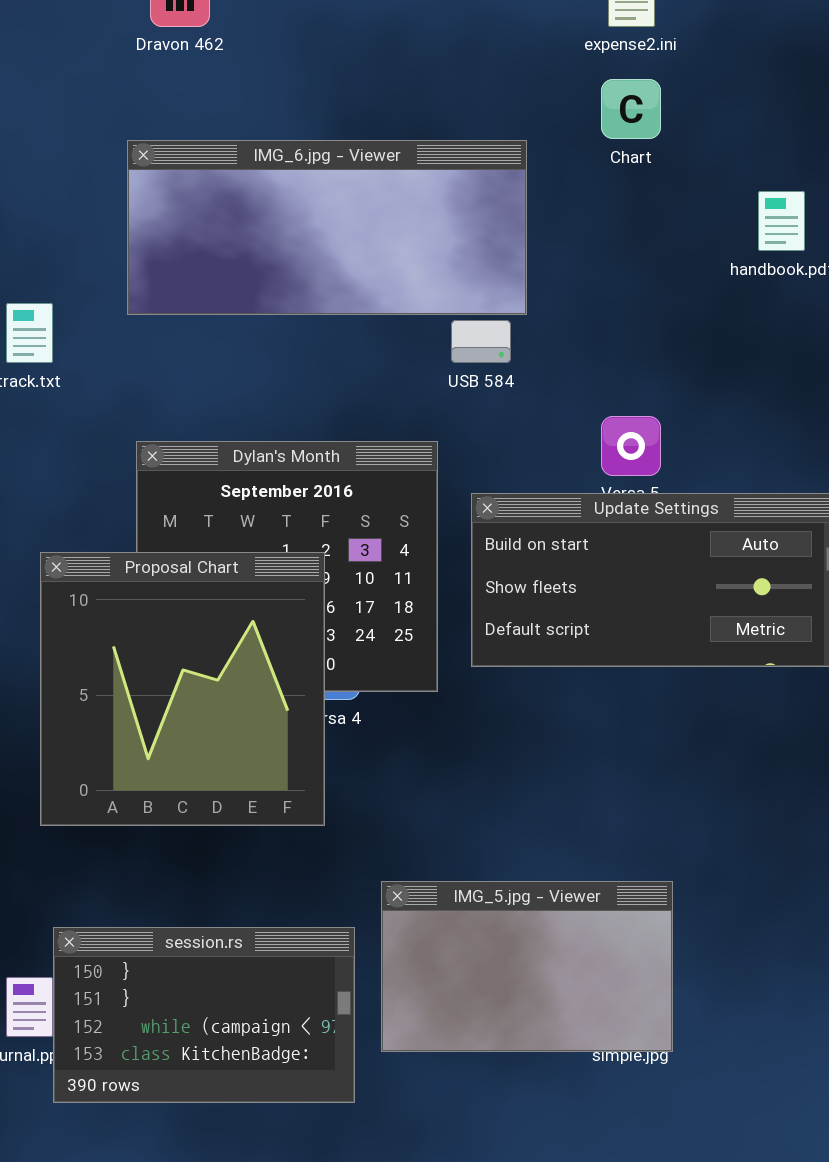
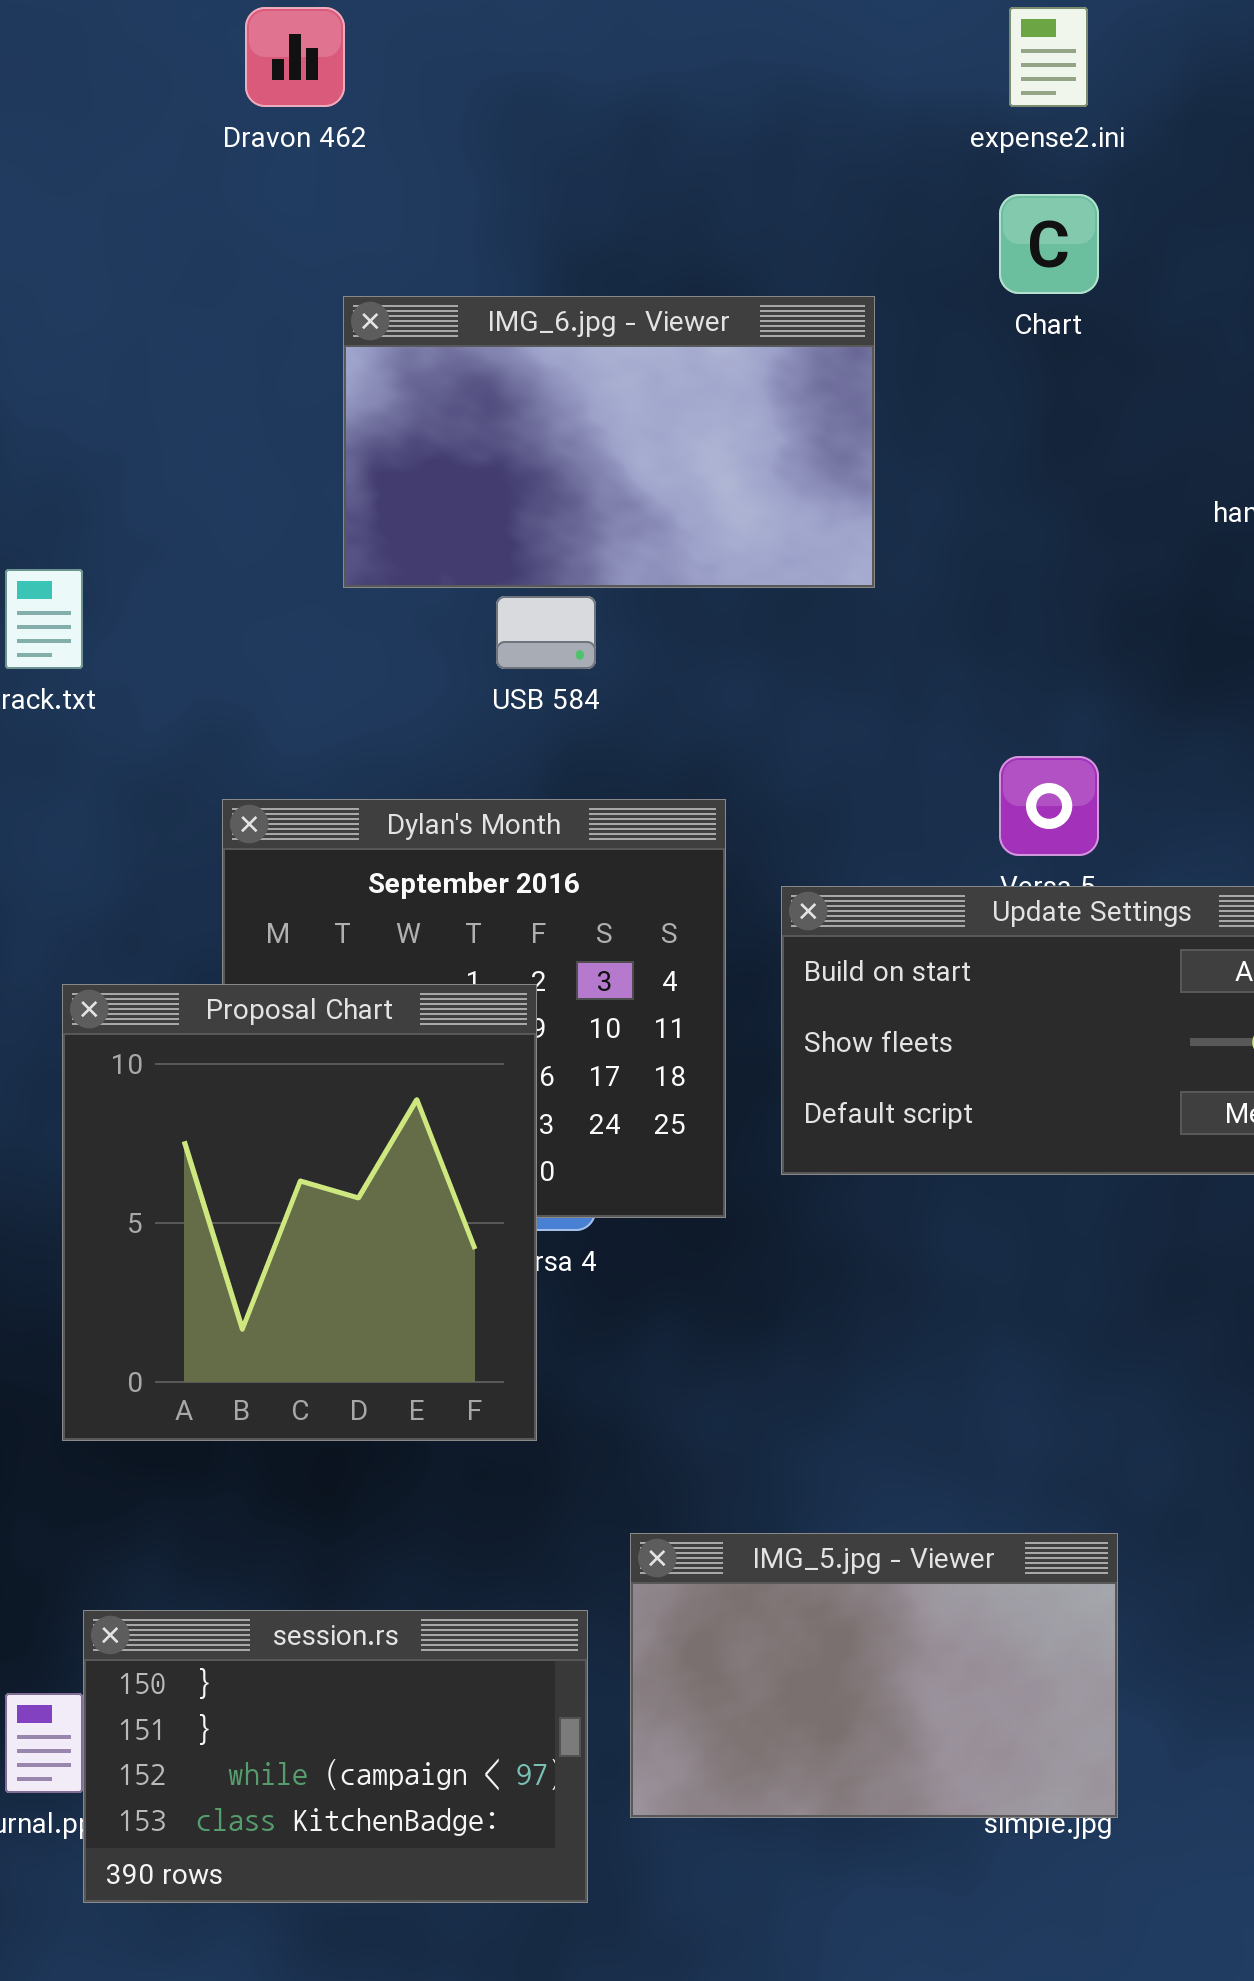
IMG_6.jpg - Viewer: [127,140,527,315] -> [343,296,875,588], resized
USB 584: [451,320,511,363] -> [496,596,596,669], moved

